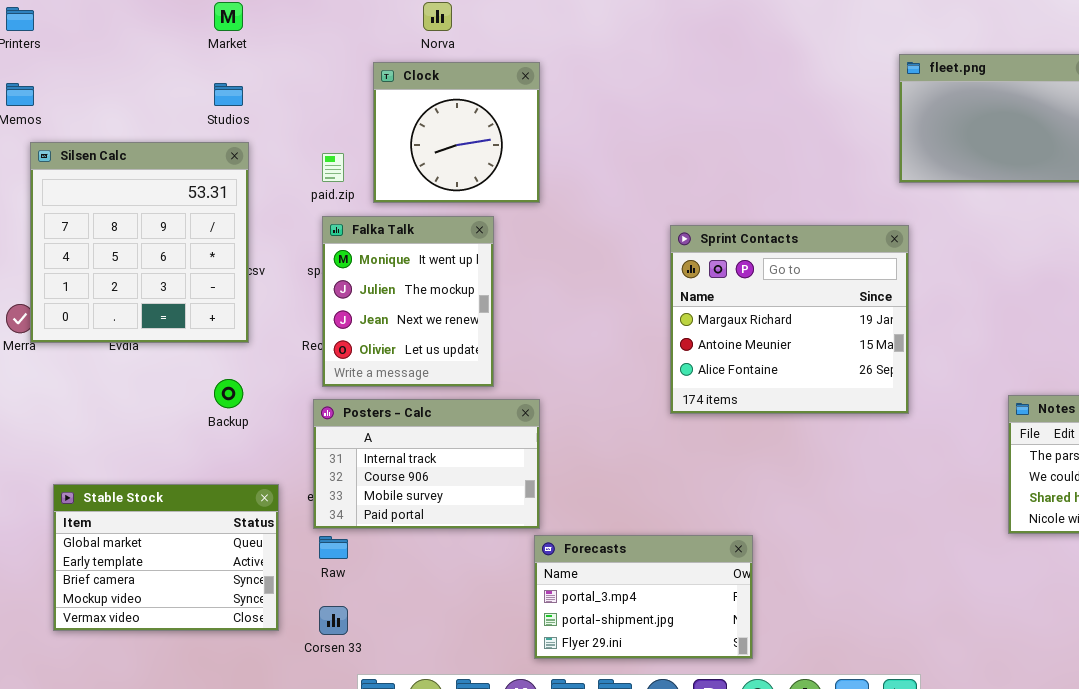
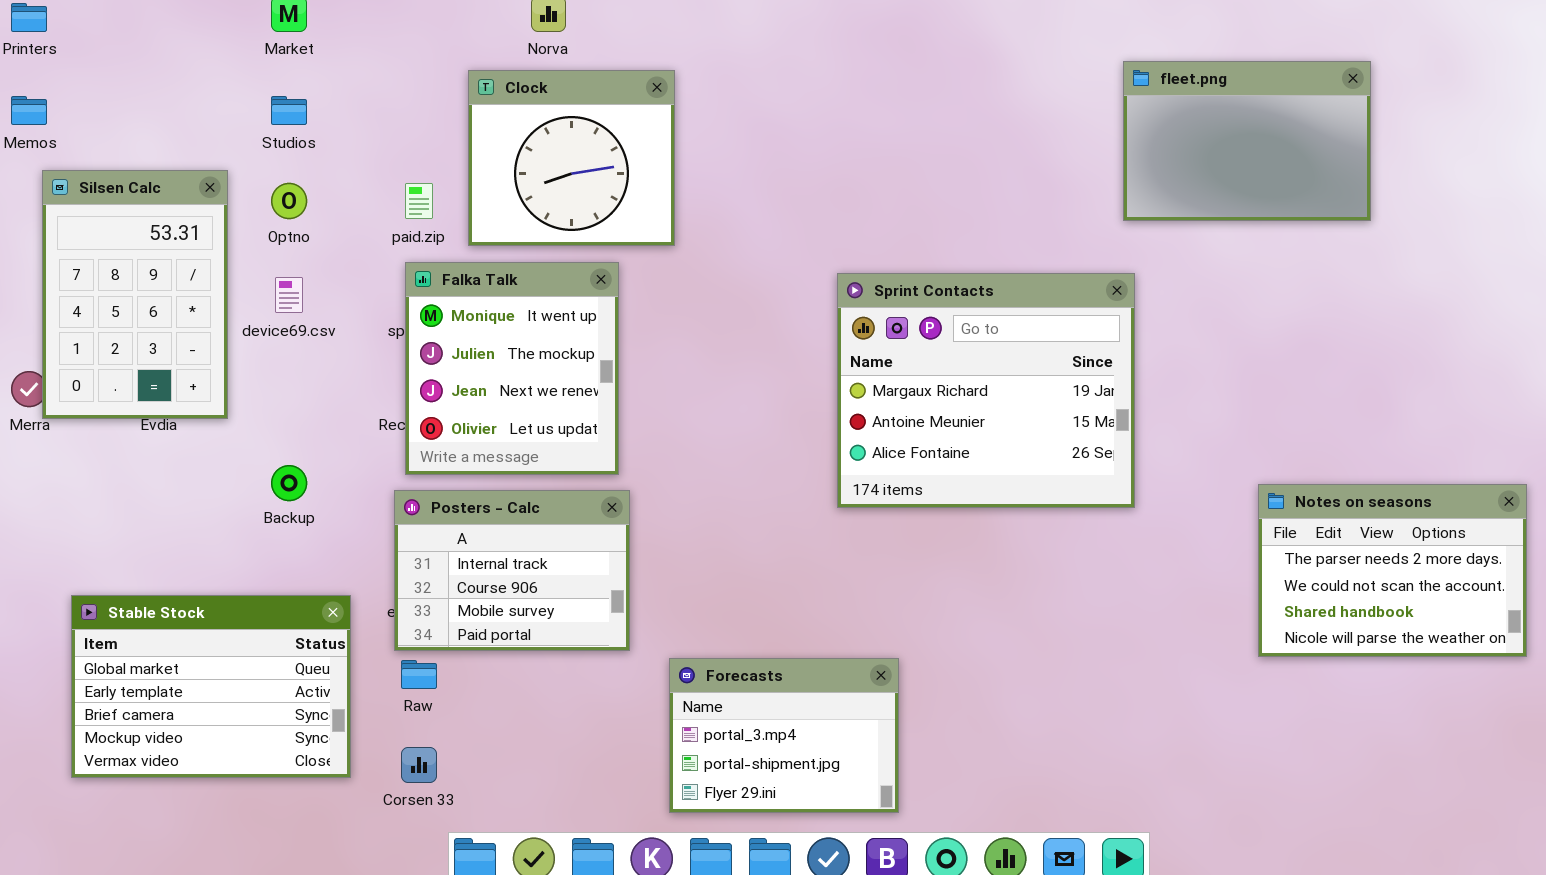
Silsen Calc: [30,142,249,343] -> [42,170,228,419], resized
Posters - Calc: [313,399,540,529] -> [394,490,630,651], resized
Forecasts: [534,535,753,659] -> [669,658,899,813], resized

